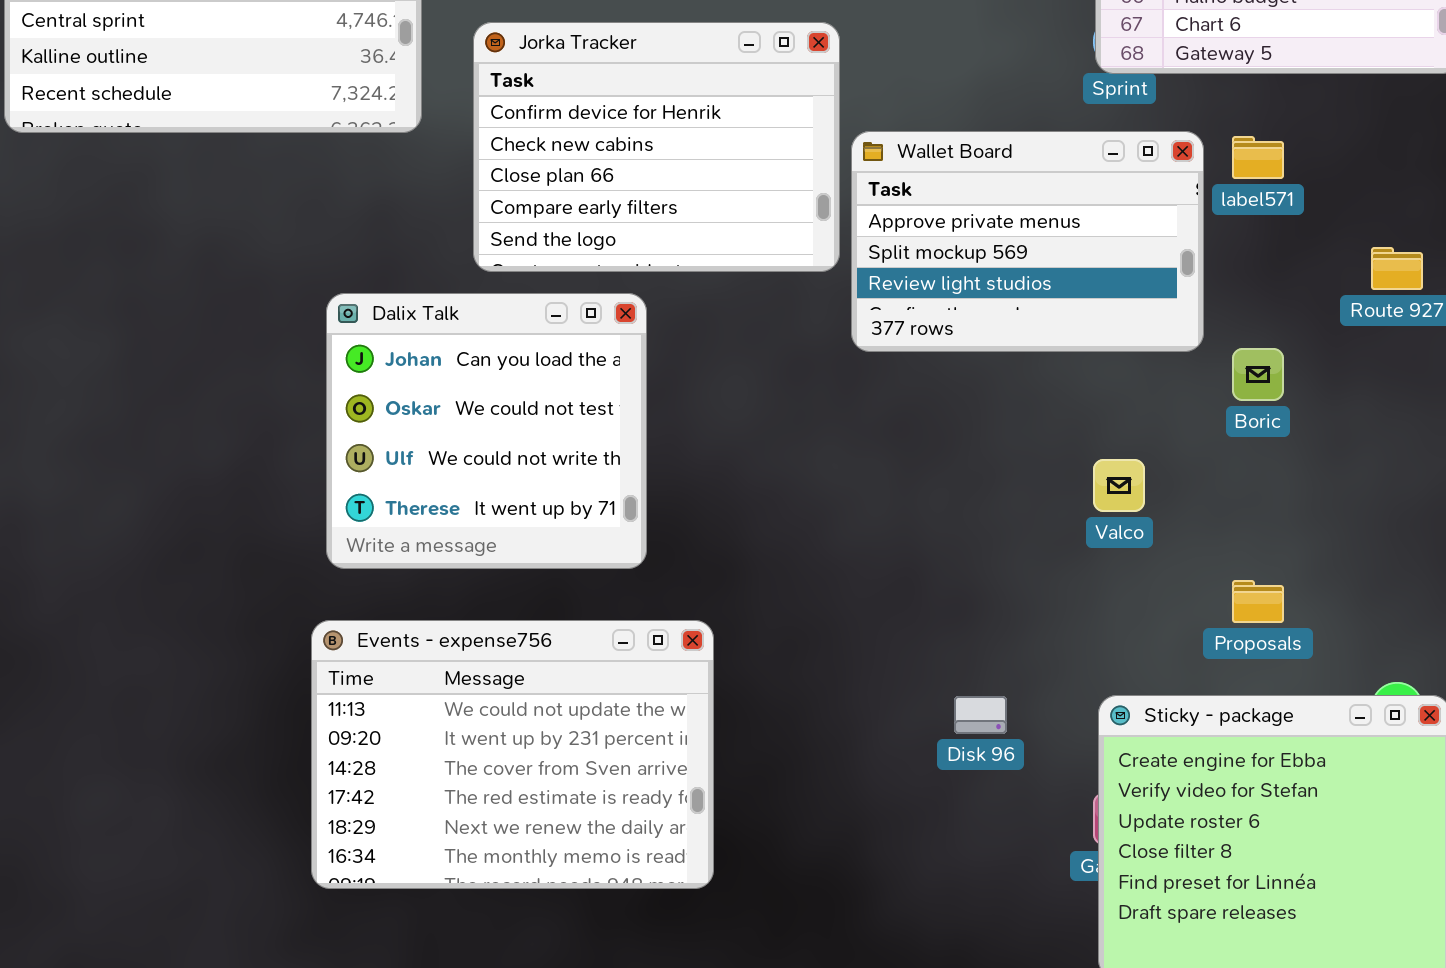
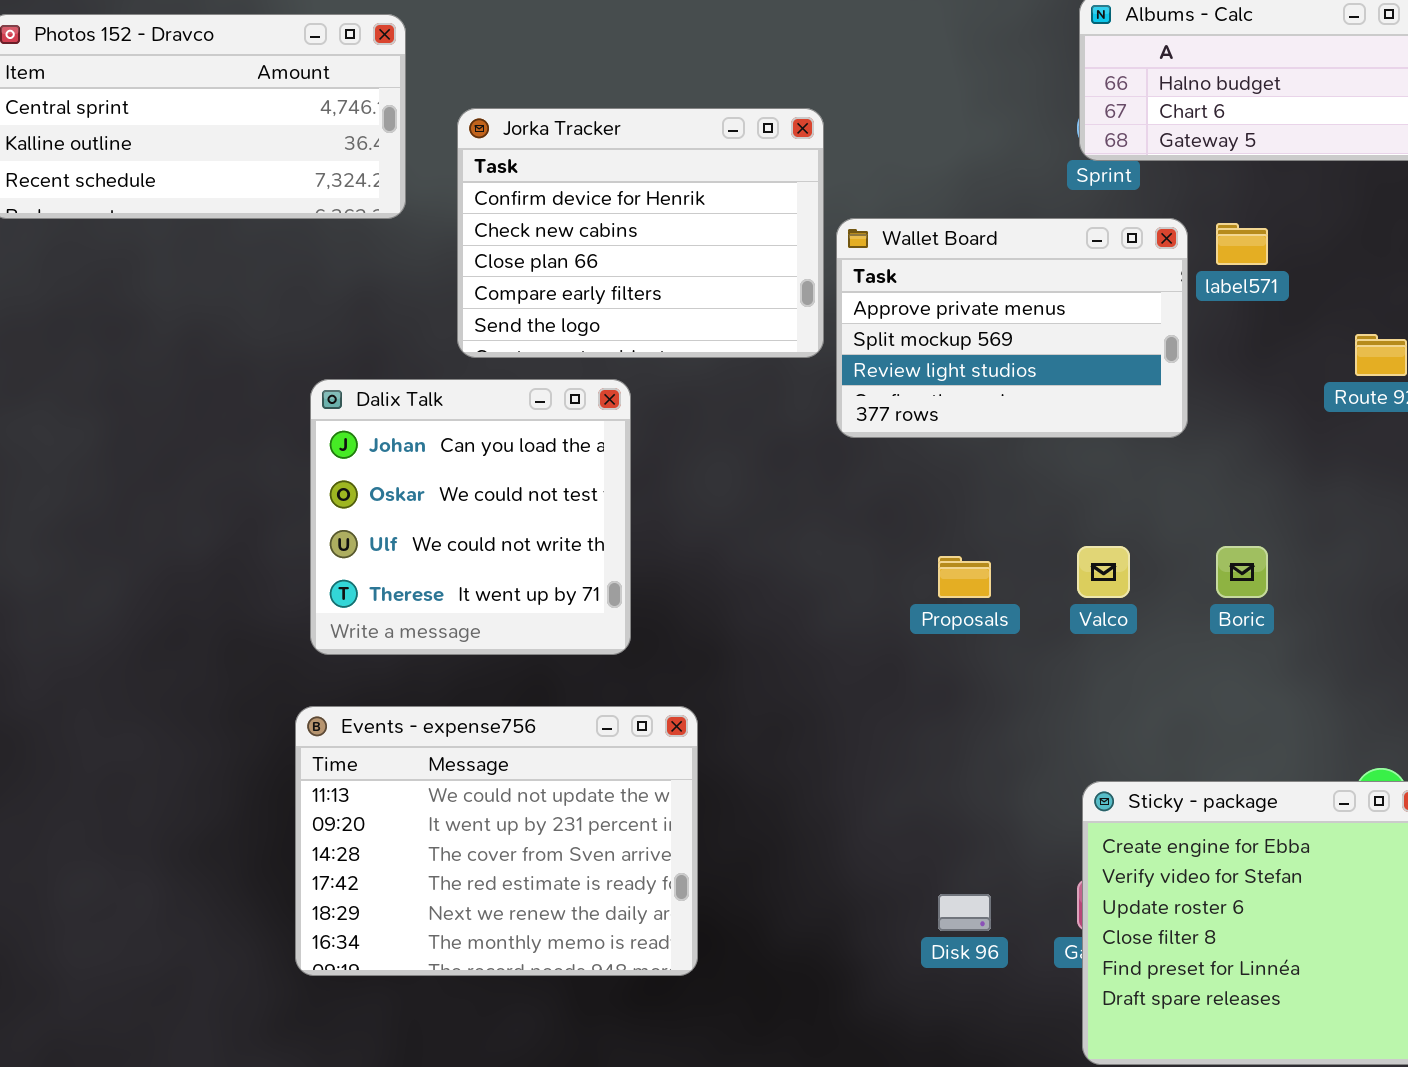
Boric: [1232,348,1284,401] -> [1216,546,1268,598], moved
Proposals: [1232,580,1284,623] -> [938,556,991,598], moved
Disk 96: [954,696,1007,734] -> [938,894,991,931], moved

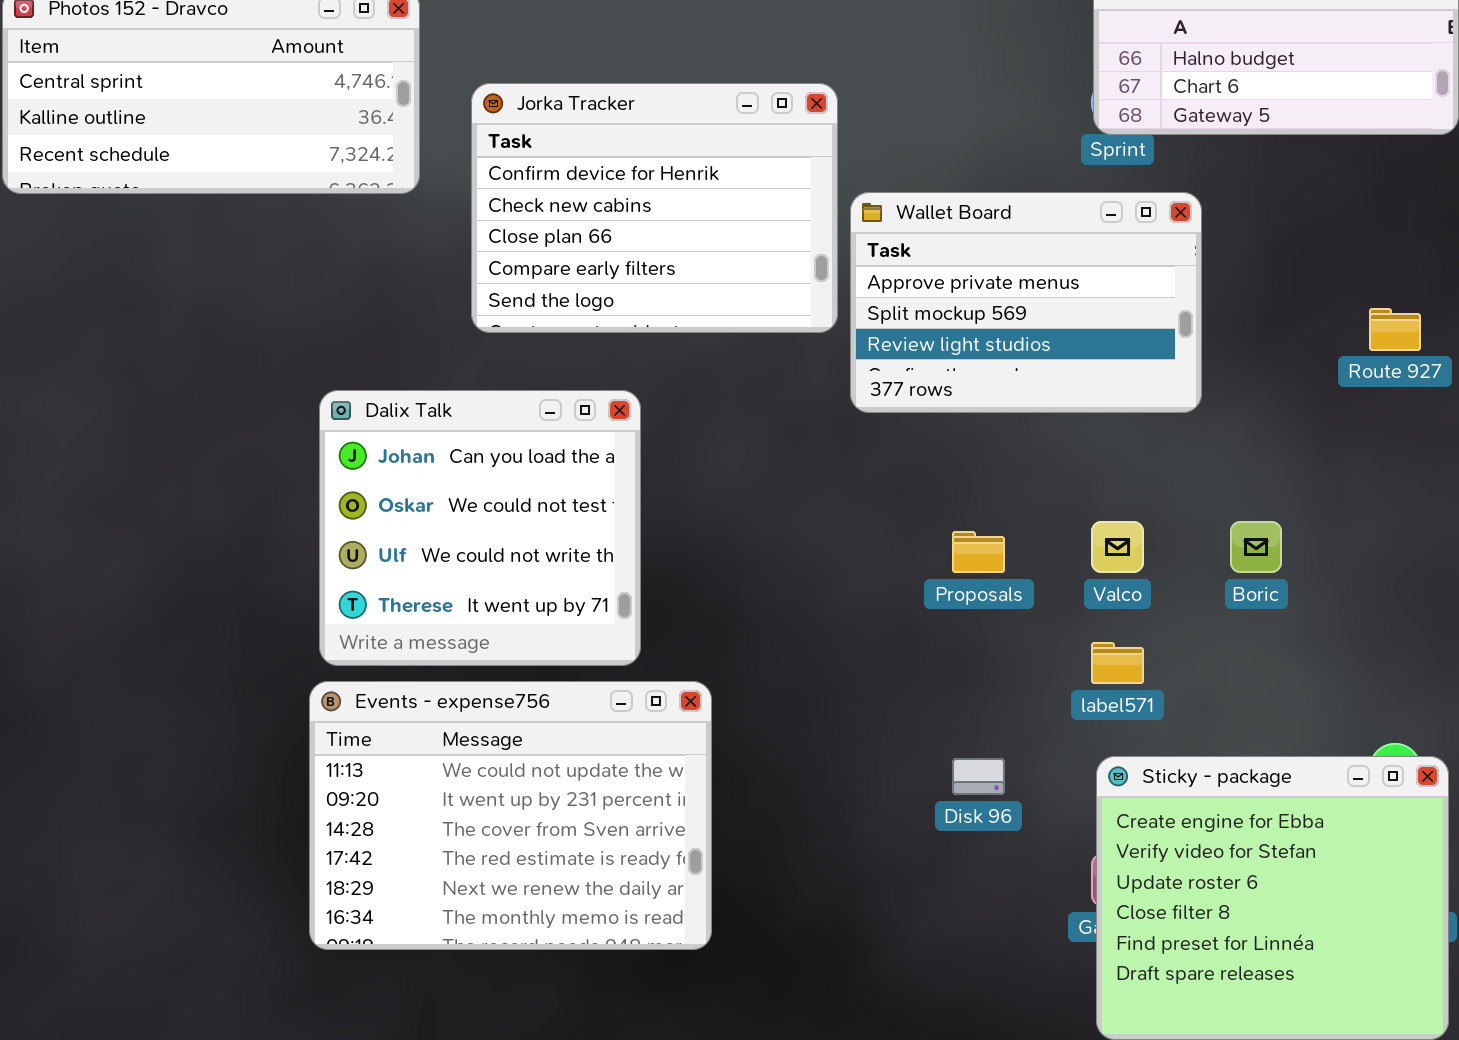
label571: [1216,223,1268,265] -> [1091,642,1144,684], moved
Dalix Talk: [310,379,631,655] -> [319,390,641,666], moved
Disk 96: [938,894,991,931] -> [952,758,1005,795], moved

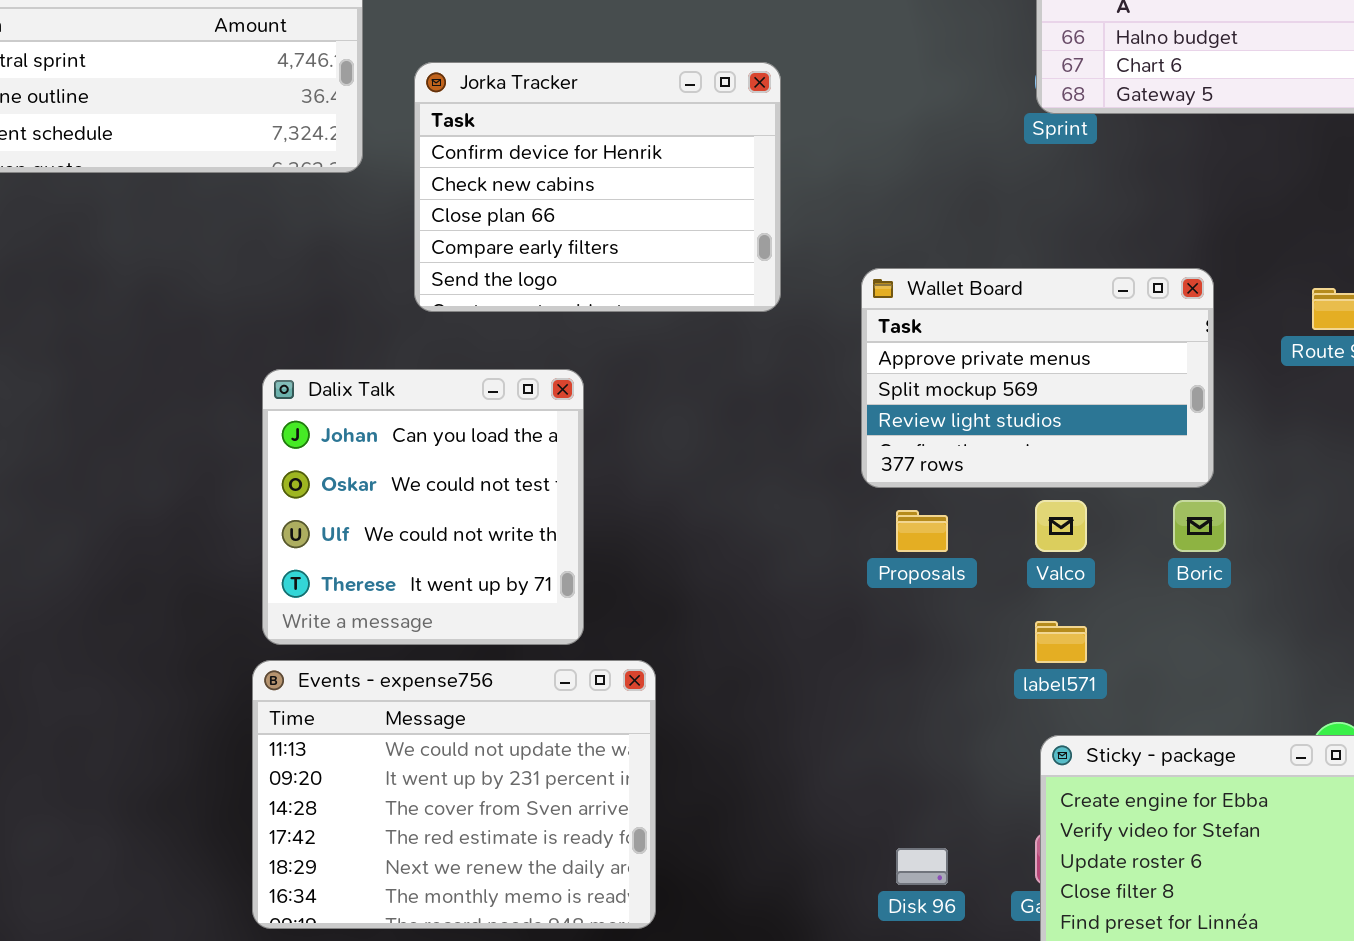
Wallet Board: [850,192,1202,413] -> [861,268,1214,488], moved
Disk 96: [952,758,1005,795] -> [896,848,948,885], moved

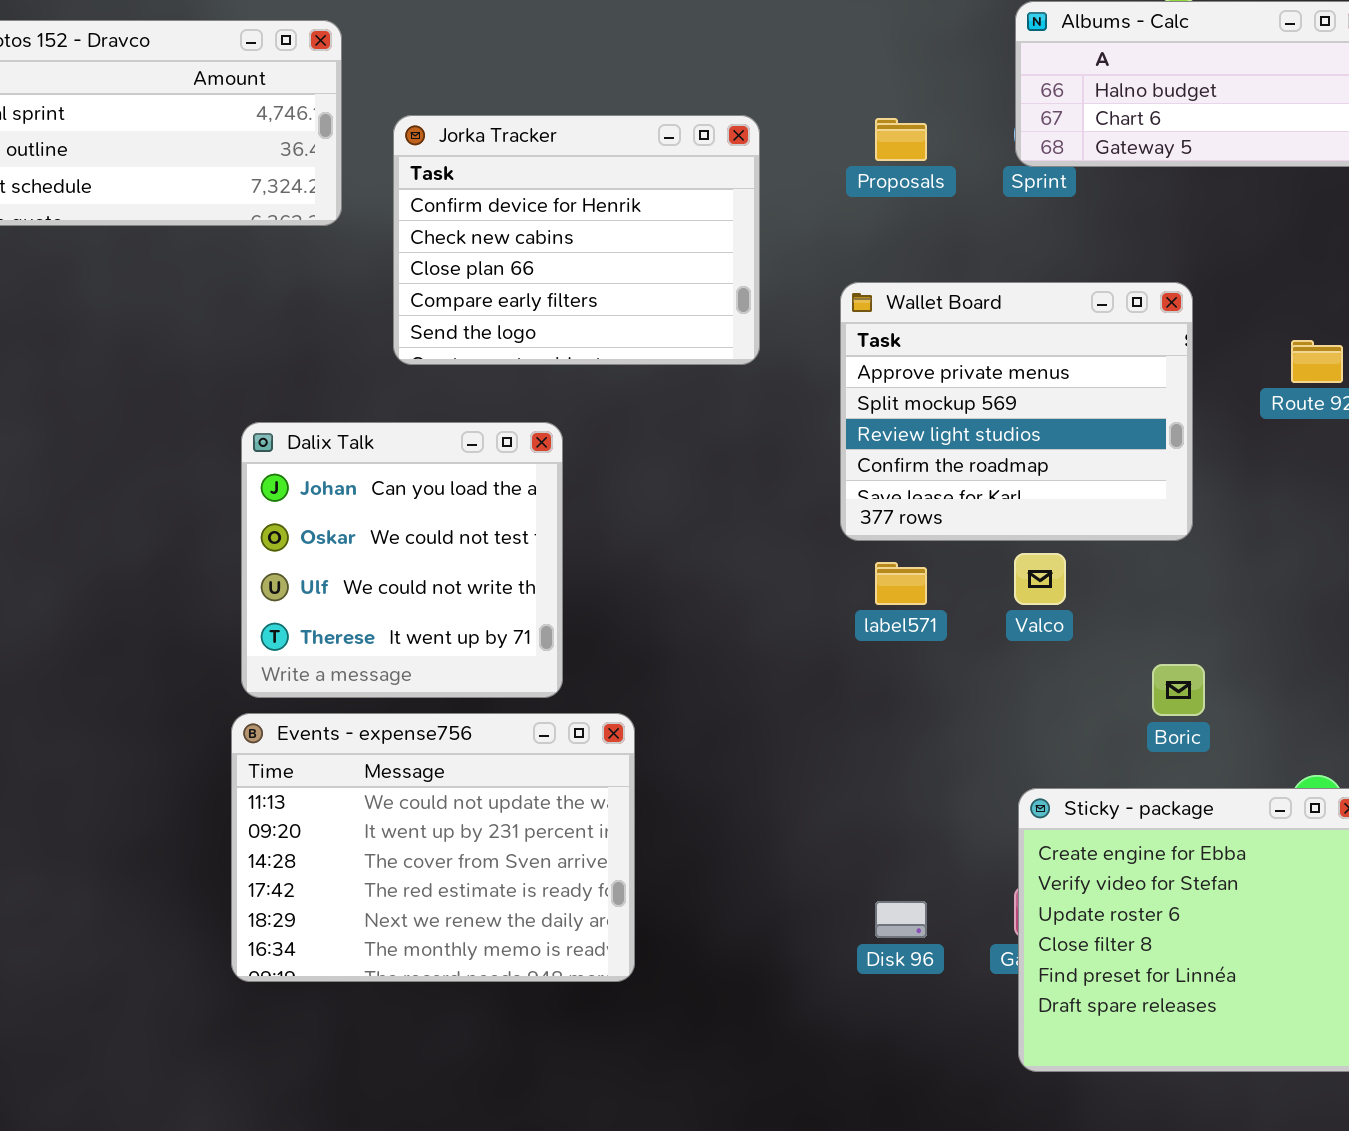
Wallet Board: [861,268,1214,488] -> [840,282,1193,541], resized
Boric: [1173,500,1226,552] -> [1152,664,1205,716], moved
Proposals: [896,510,948,552] -> [875,118,927,161], moved
label571: [1035,621,1087,663] -> [875,562,927,605], moved

